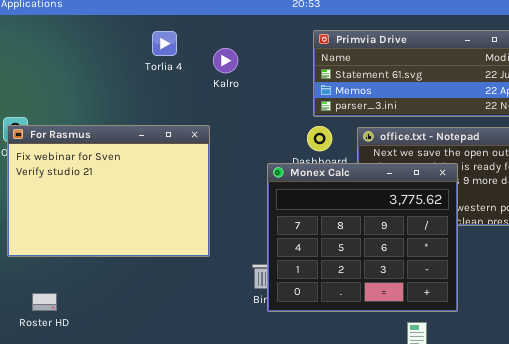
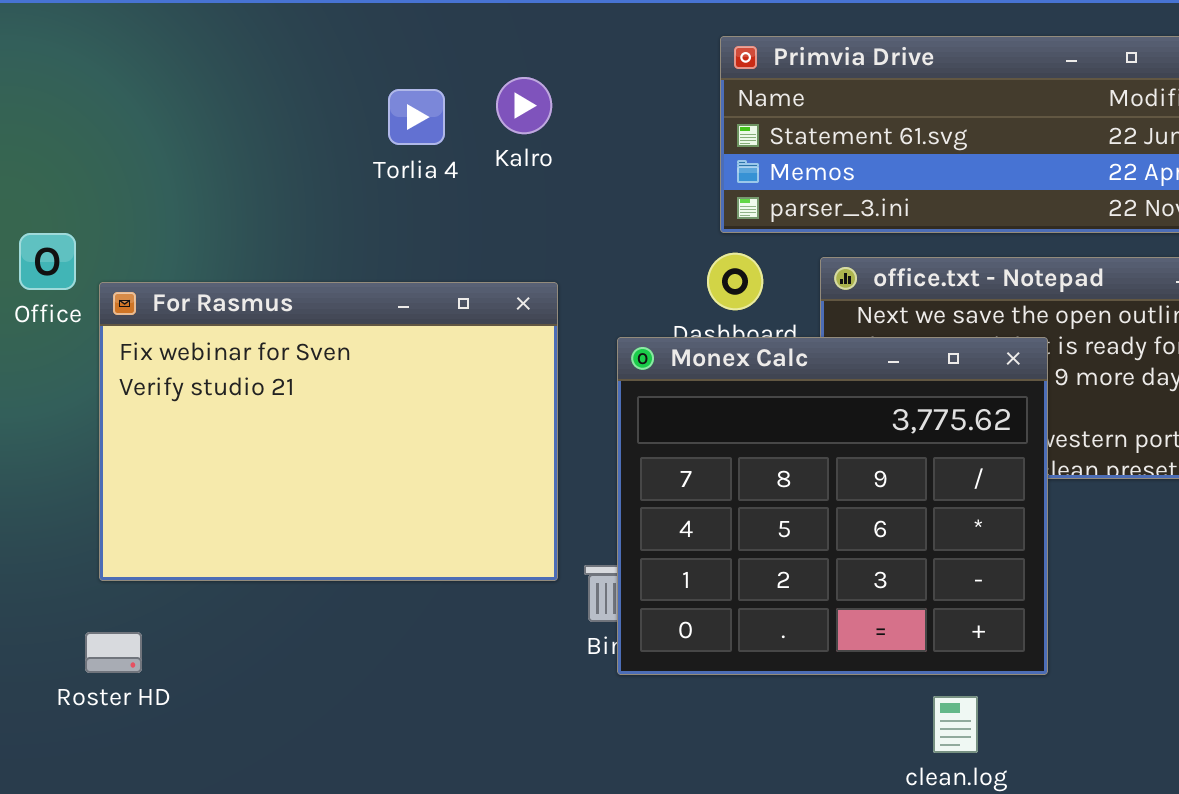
Torlia 4: [152,31,177,56] -> [388,89,445,145], moved
For Rasmus: [7,125,210,257] -> [99,282,558,581], moved

